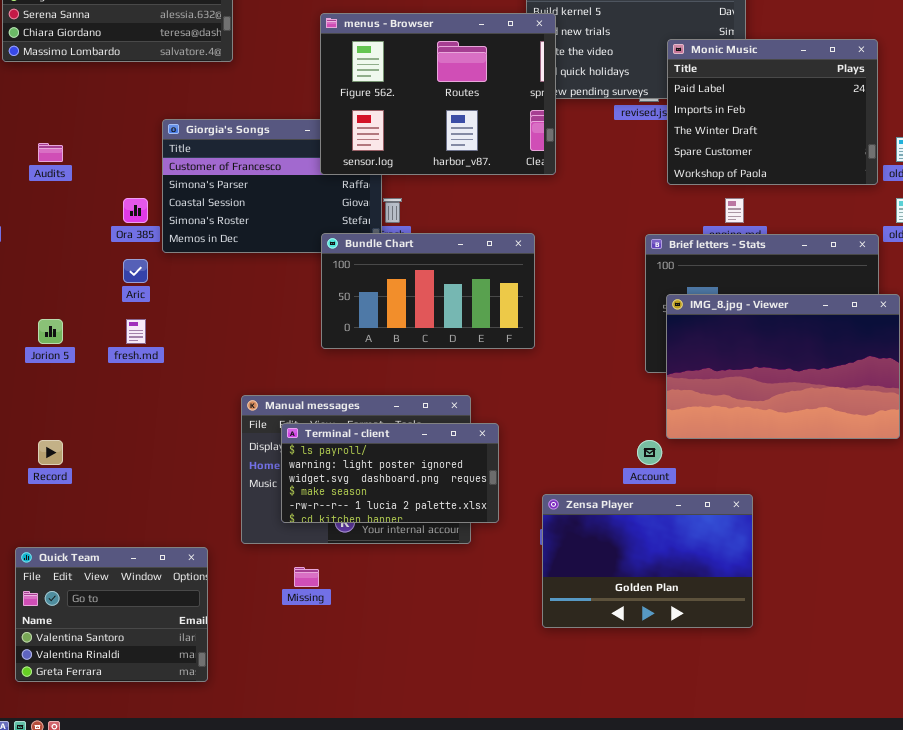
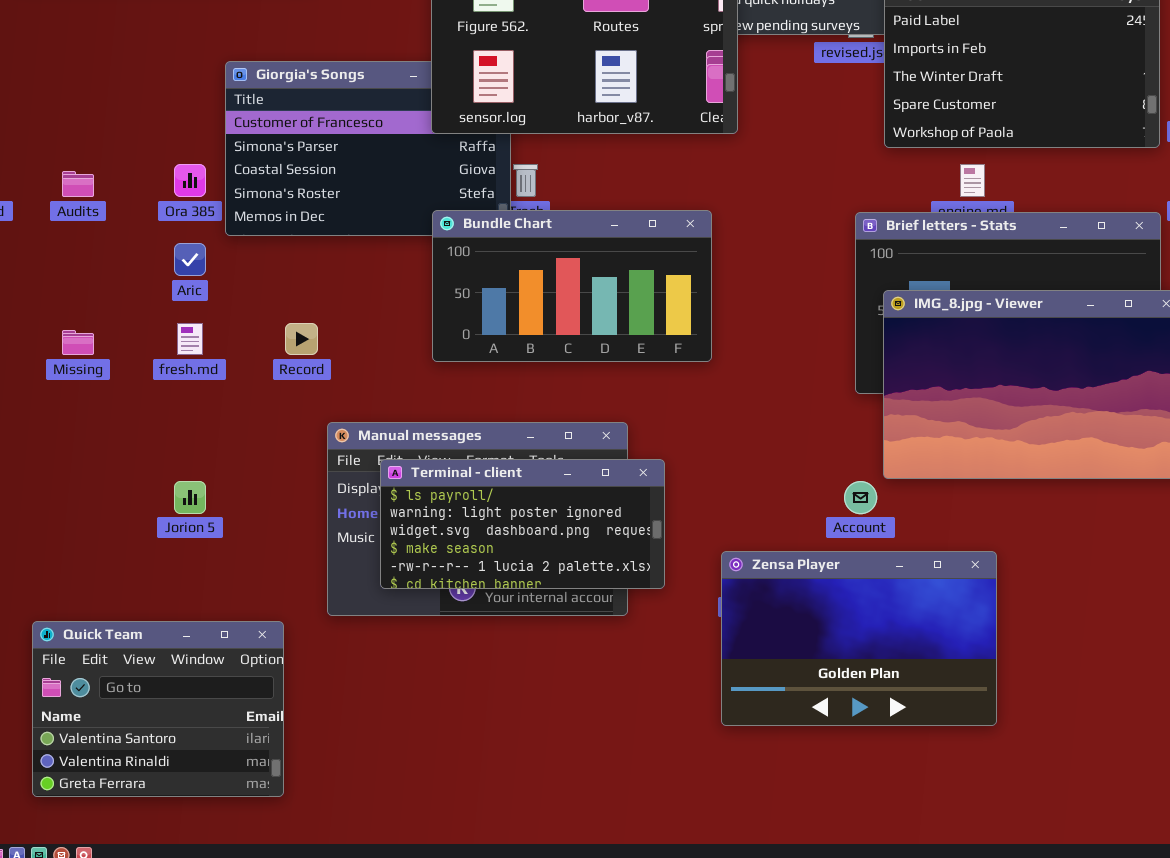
Audits: [38,143,63,162] -> [62,171,94,197], moved
Jorion 5: [38,319,63,344] -> [174,481,206,514], moved
Record: [38,440,63,465] -> [285,323,318,355], moved
Missing: [294,567,319,587] -> [62,330,94,355], moved

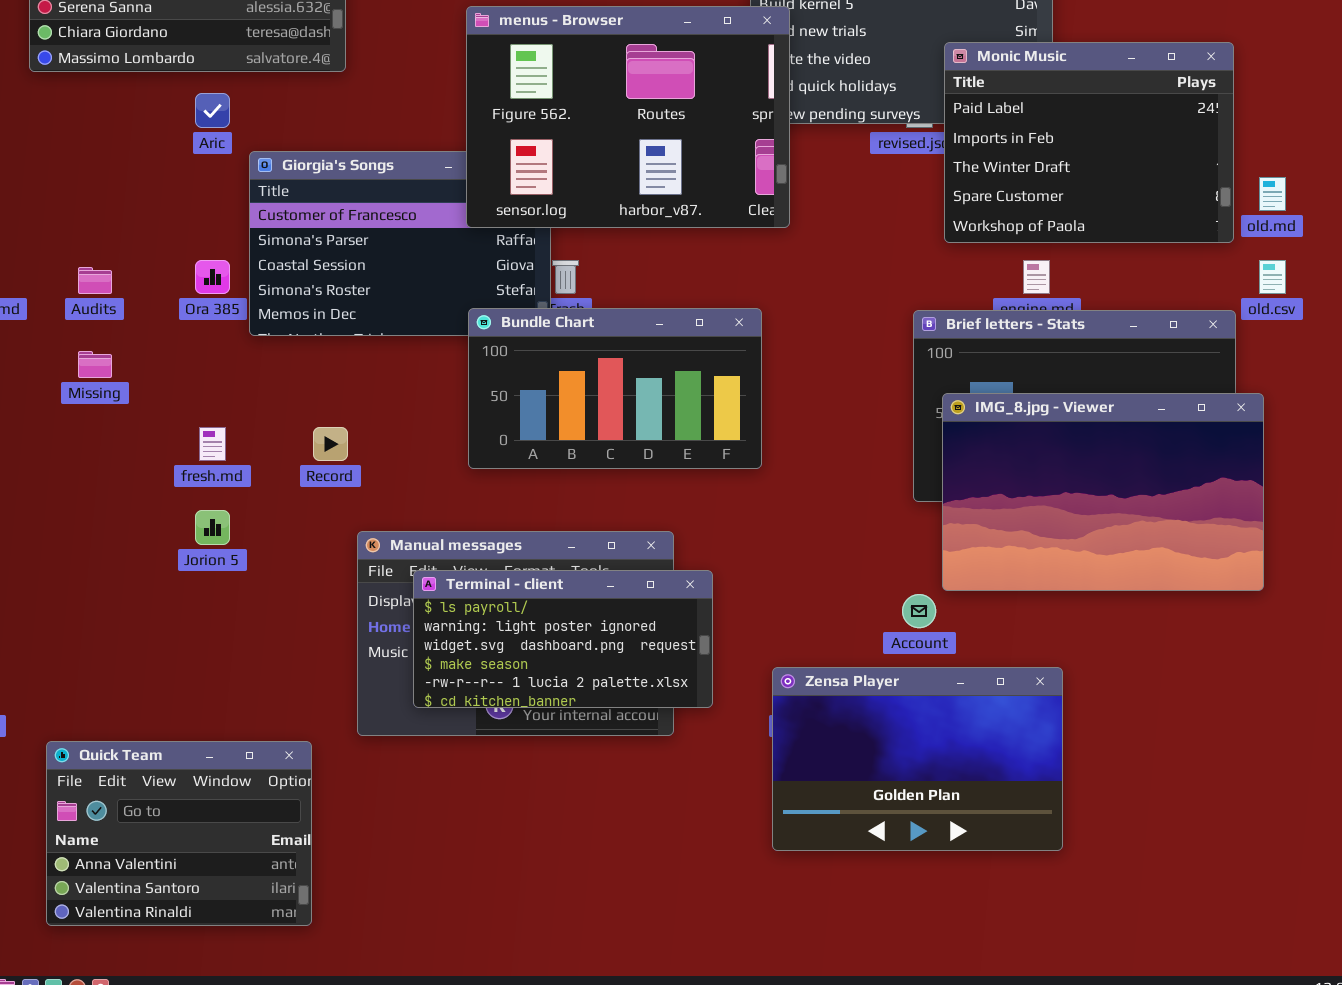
Aric: [174,243,206,276] -> [195,93,230,128], moved
Missing: [62,330,94,355] -> [78,351,112,378], moved
Jorion 5: [174,481,206,514] -> [195,510,230,545], moved
Quick Team: [32,621,284,797] -> [46,741,312,926], scrolled up 1 row

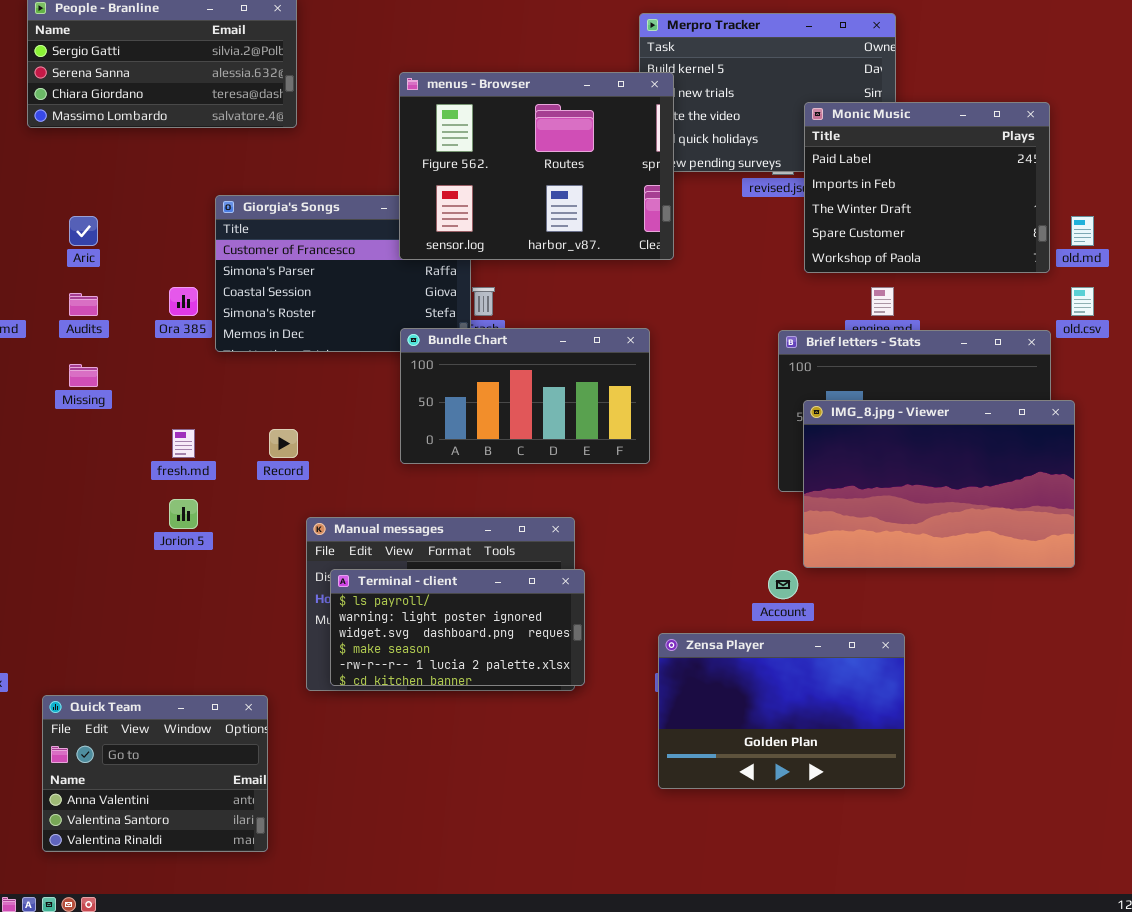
Aric: [195,93,230,128] -> [69,216,98,246], moved
Terminal - client: [413,570,713,708] -> [330,569,585,686], moved

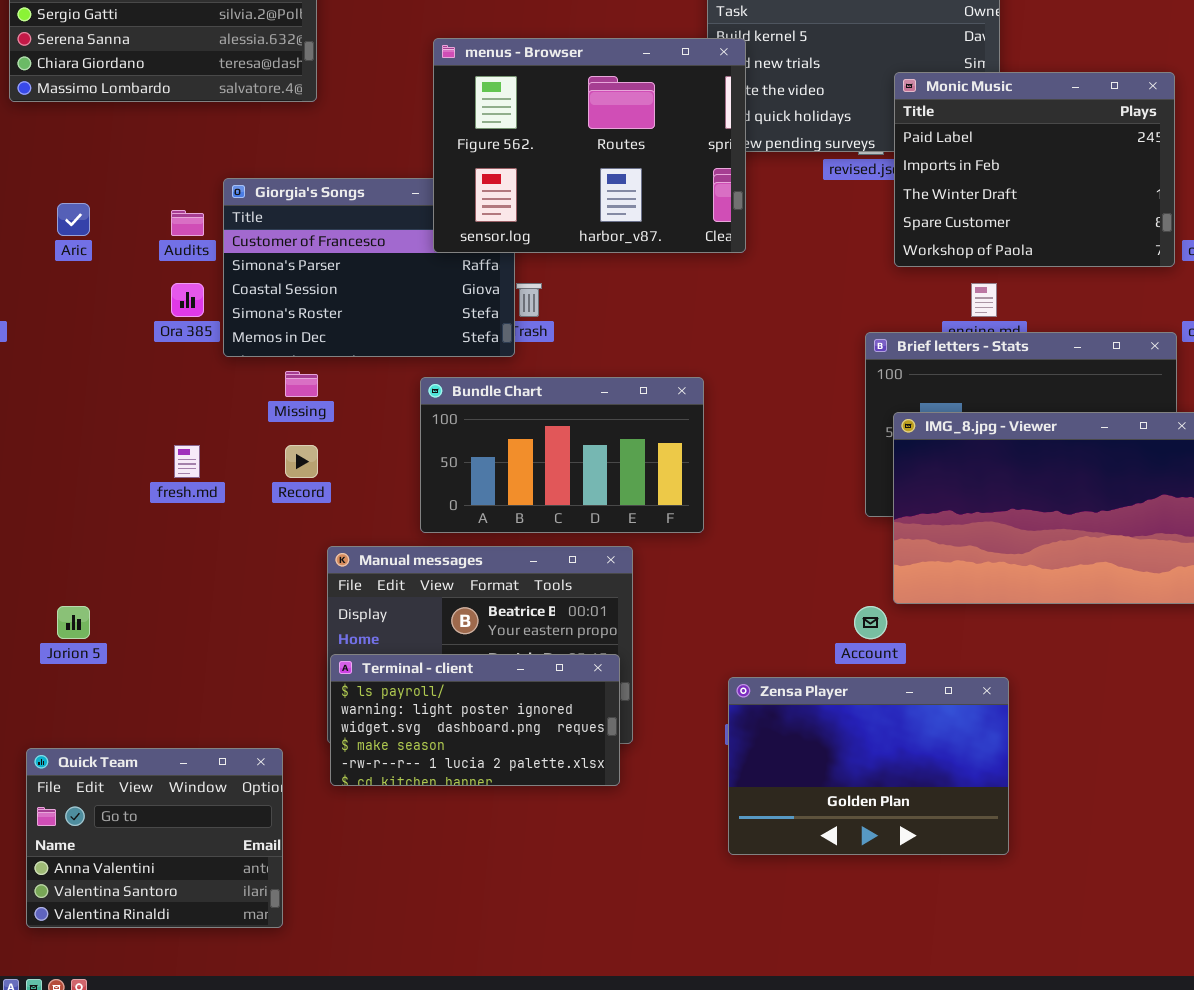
Audits: [69,293,98,316] -> [171,210,204,236], moved
Bundle Chart: [400,328,650,464] -> [420,377,704,533], moved
Missing: [69,364,98,387] -> [285,371,318,397], moved
Jorion 5: [169,499,198,529] -> [57,606,90,639], moved
Terminal - client: [330,569,585,686] -> [330,654,620,786], moved

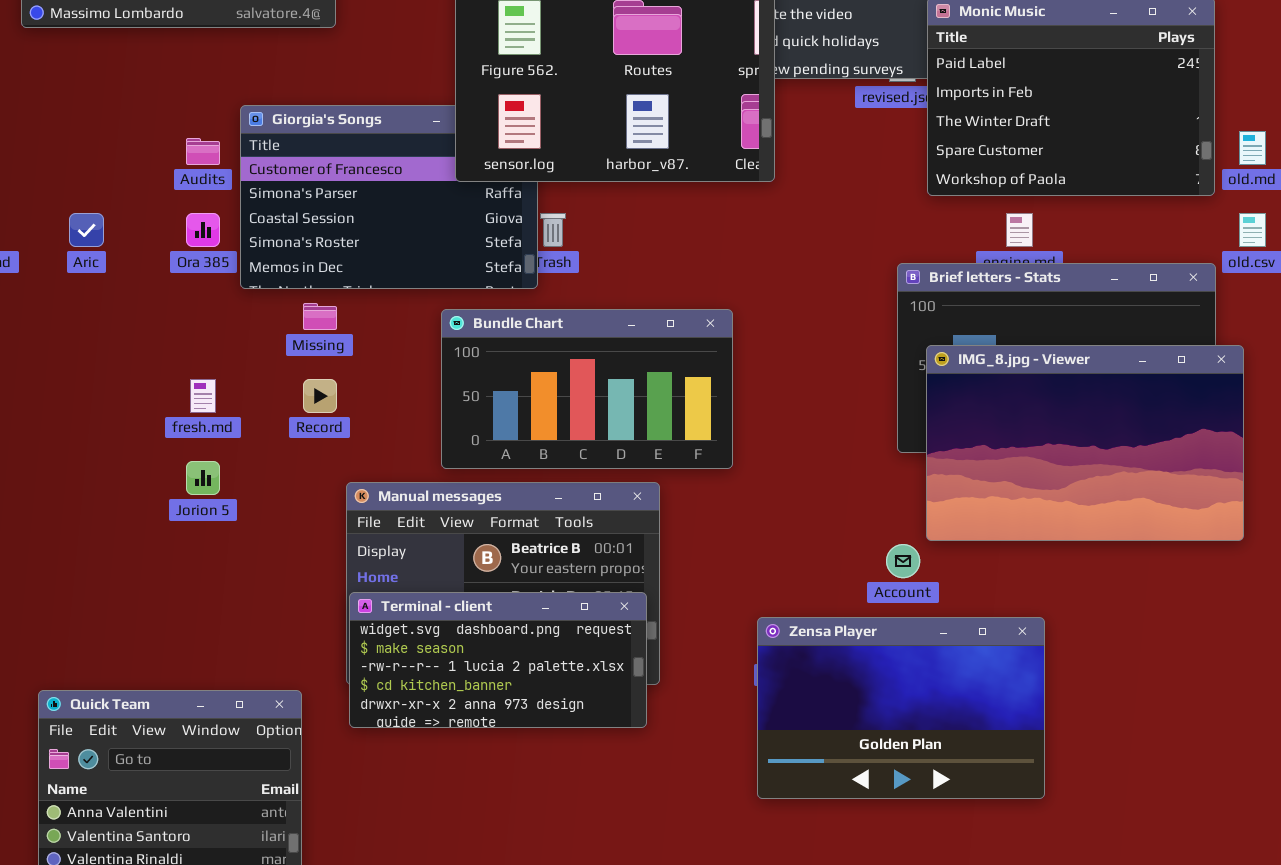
Aric: [57,203,90,236] -> [69,213,104,247], moved
Jorion 5: [57,606,90,639] -> [186,461,220,495], moved
Terminal - client: [330,654,620,786] -> [349,592,647,728], scrolled down 2 rows

